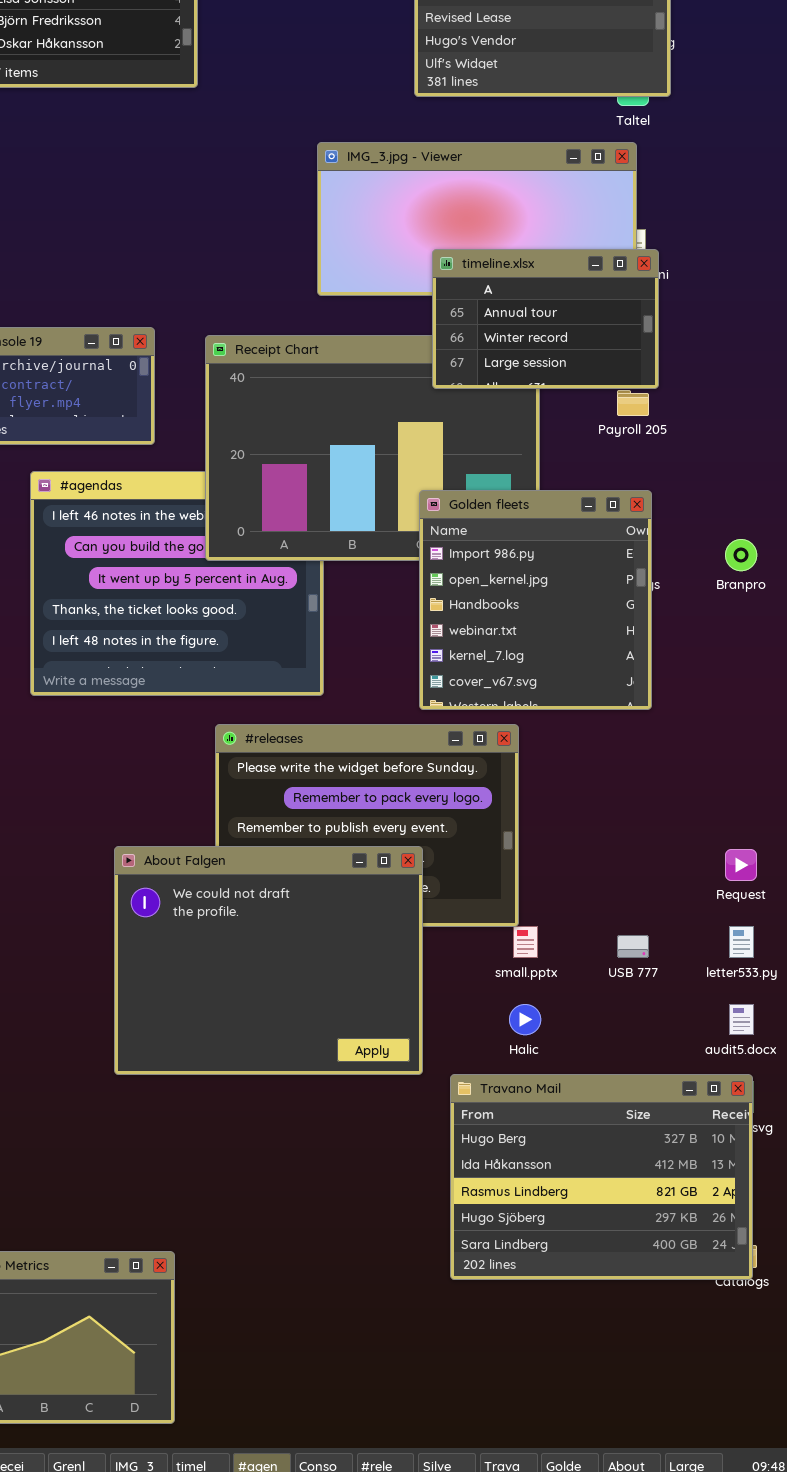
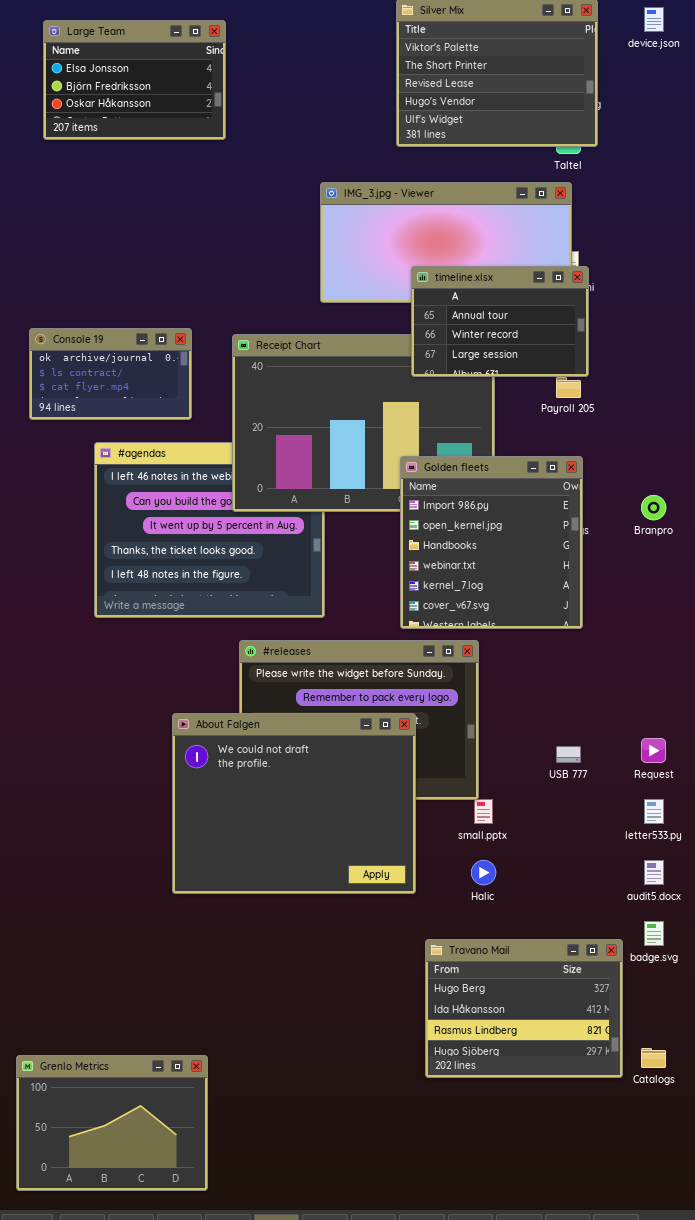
About Falgen: [114,846,423,1075] -> [172,713,416,894], moved
USB 777: [617,935,649,958] -> [556,746,581,763], moved
Travano Mail: [450,1074,753,1280] -> [425,939,623,1078], resized

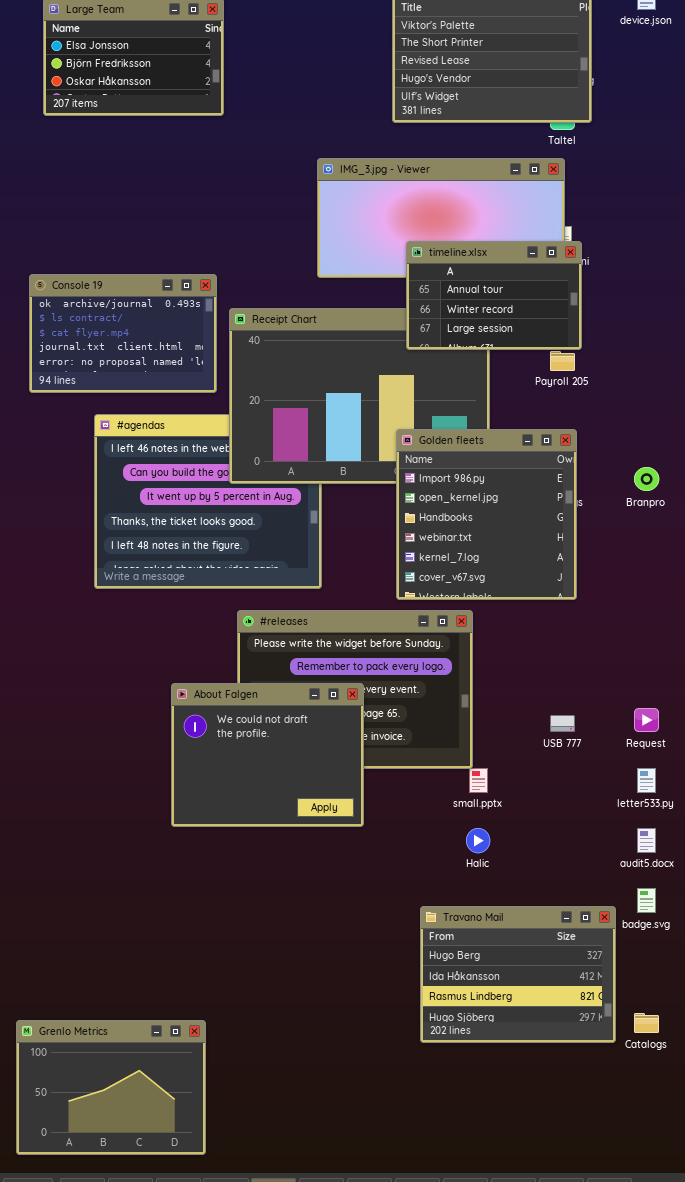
Console 19: [29,328,192,420] -> [29,274,217,393], resized
About Falgen: [172,713,416,894] -> [171,683,364,827], resized

